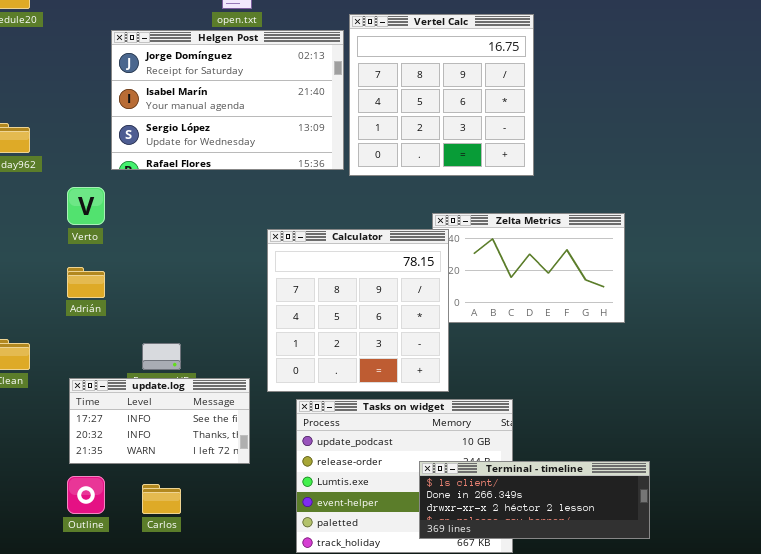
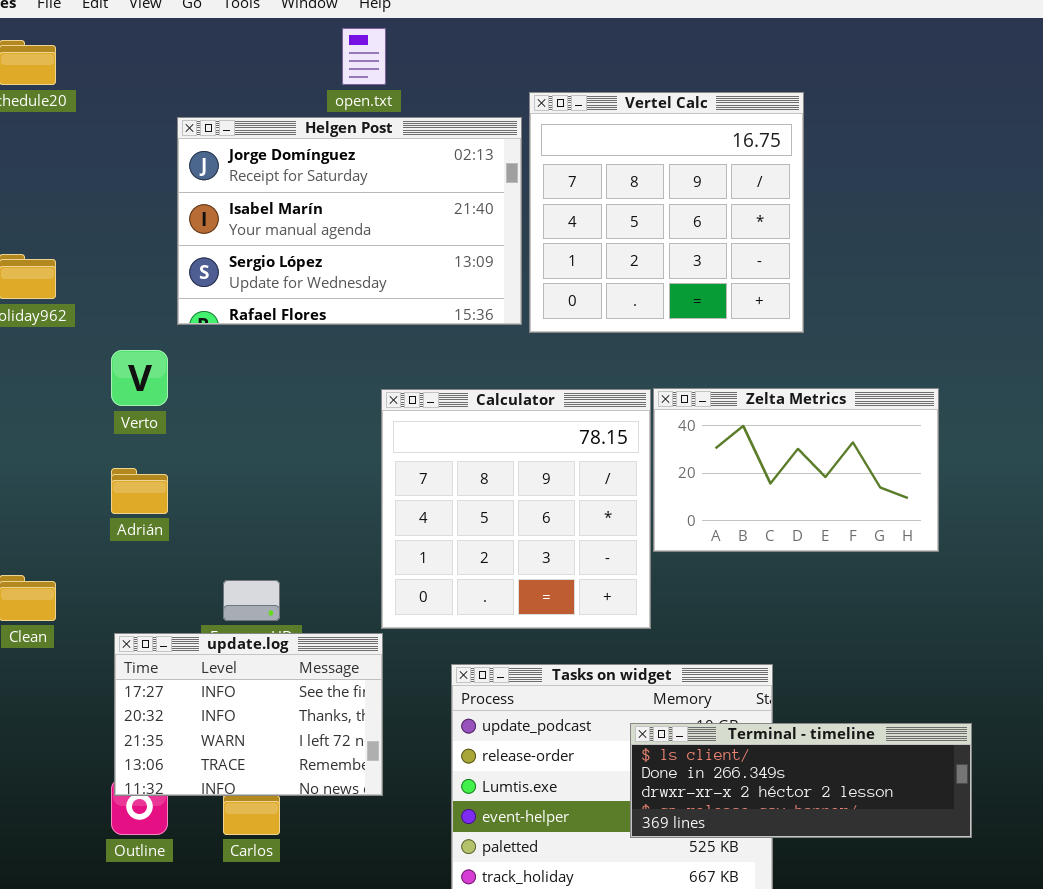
Calculator: [267,229,449,392] -> [381,389,651,629], moved
update.log: [69,378,250,464] -> [114,633,383,796], resized
Terminal - timeline: [419,461,650,539] -> [630,723,972,838], moved

